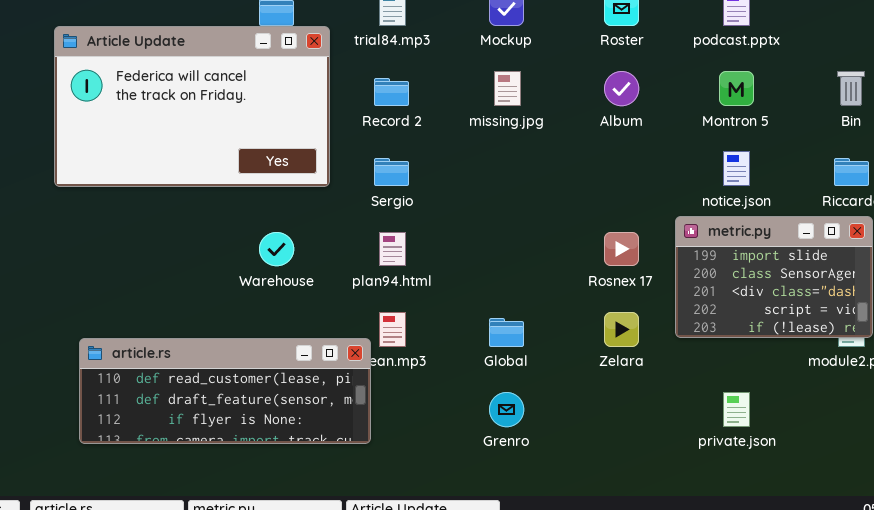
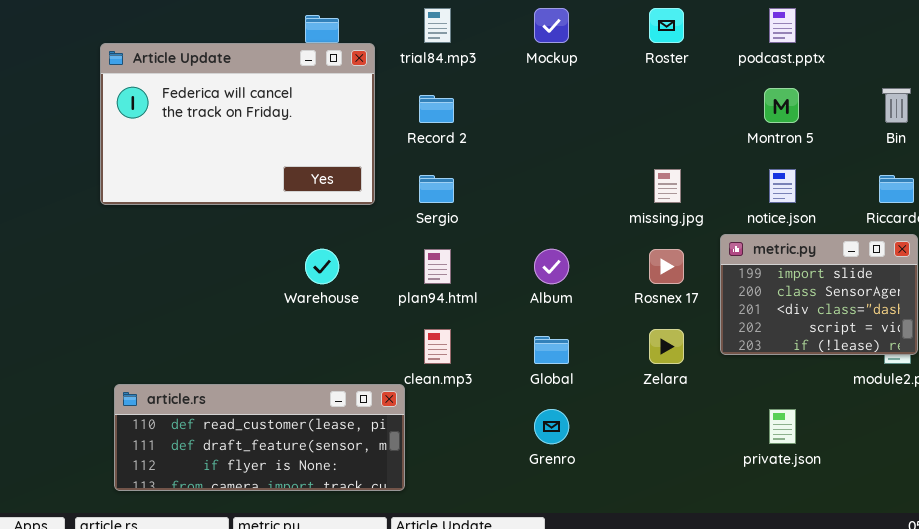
missing.jpg: [494,71,521,106] -> [654,169,681,203], moved
Album: [604,71,639,106] -> [534,249,569,284], moved
article.rs: [79,338,371,444] -> [114,384,405,491], moved

